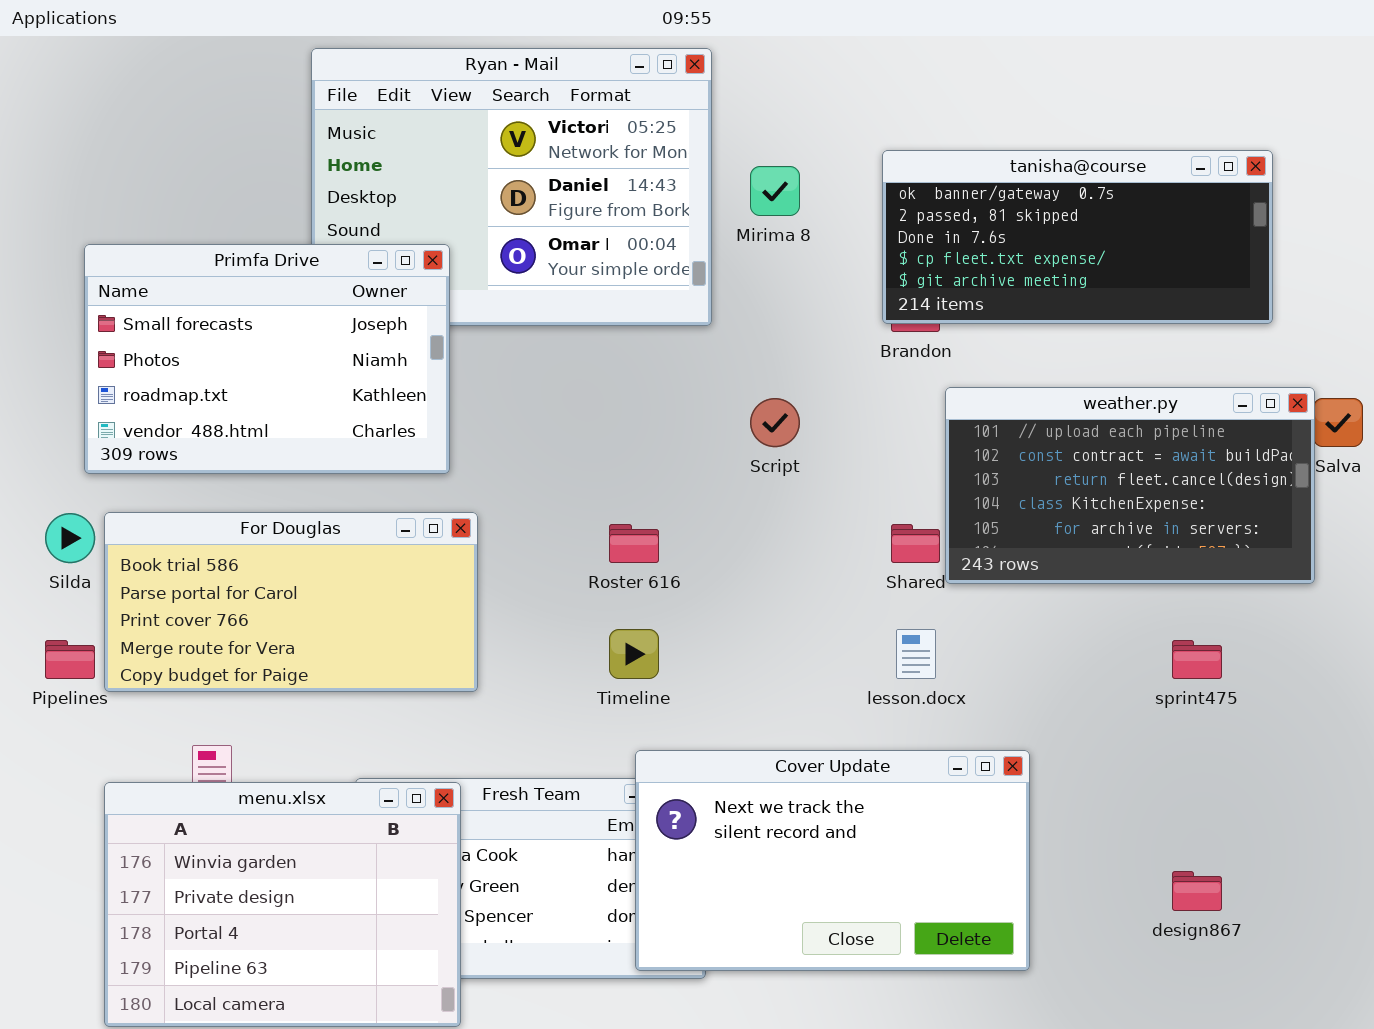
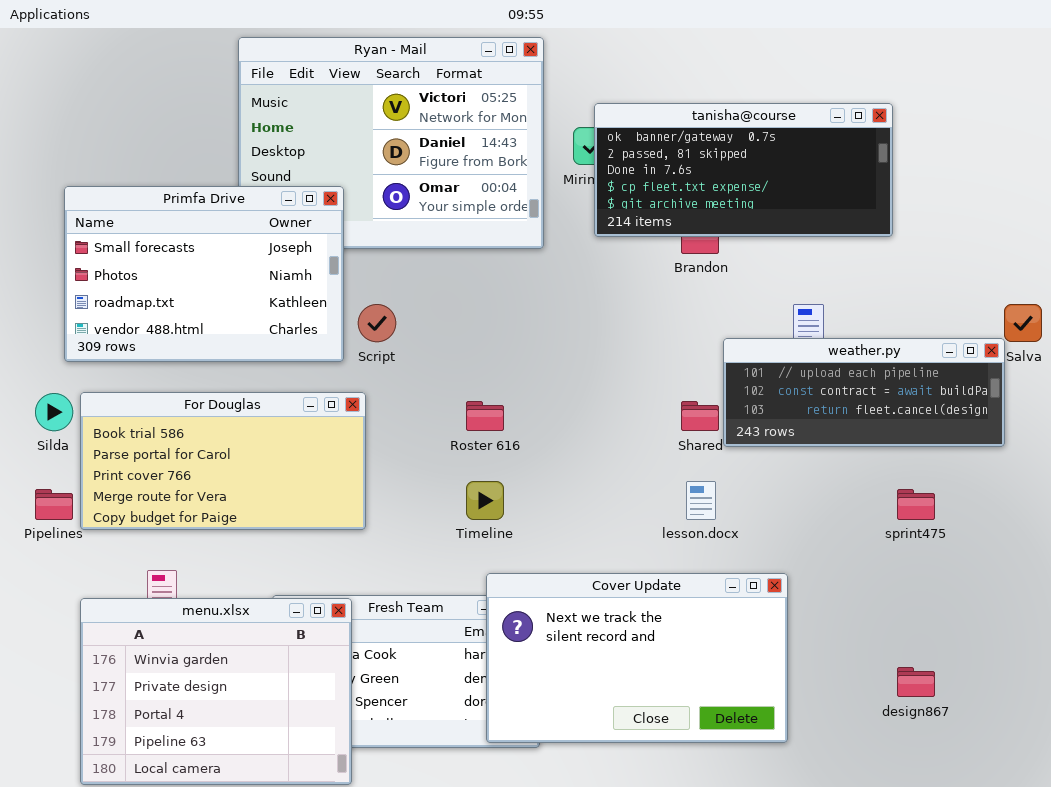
tanisha@course: [882,150,1273,324] -> [594,103,893,237], moved
weather.py: [945,387,1315,584] -> [723,338,1005,447], resized
Script: [750,398,800,447] -> [358,304,396,342], moved

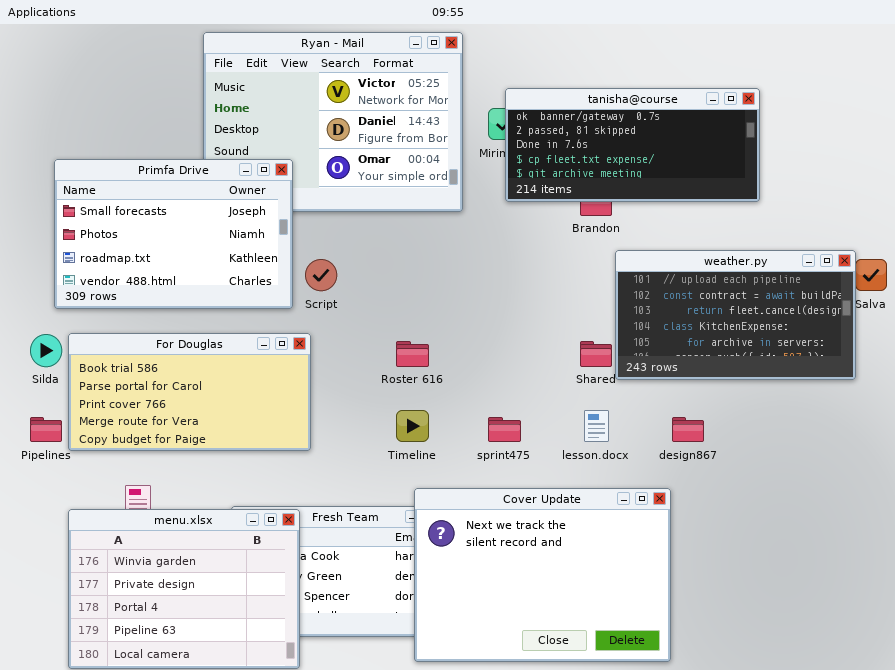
weather.py: [723,338,1005,447] -> [615,250,856,380], resized
sprint475: [897,489,935,520] -> [488,417,521,442], moved
Cover Update: [486,573,788,743] -> [414,488,671,662], resized
design867: [897,667,935,697] -> [672,417,704,442], moved

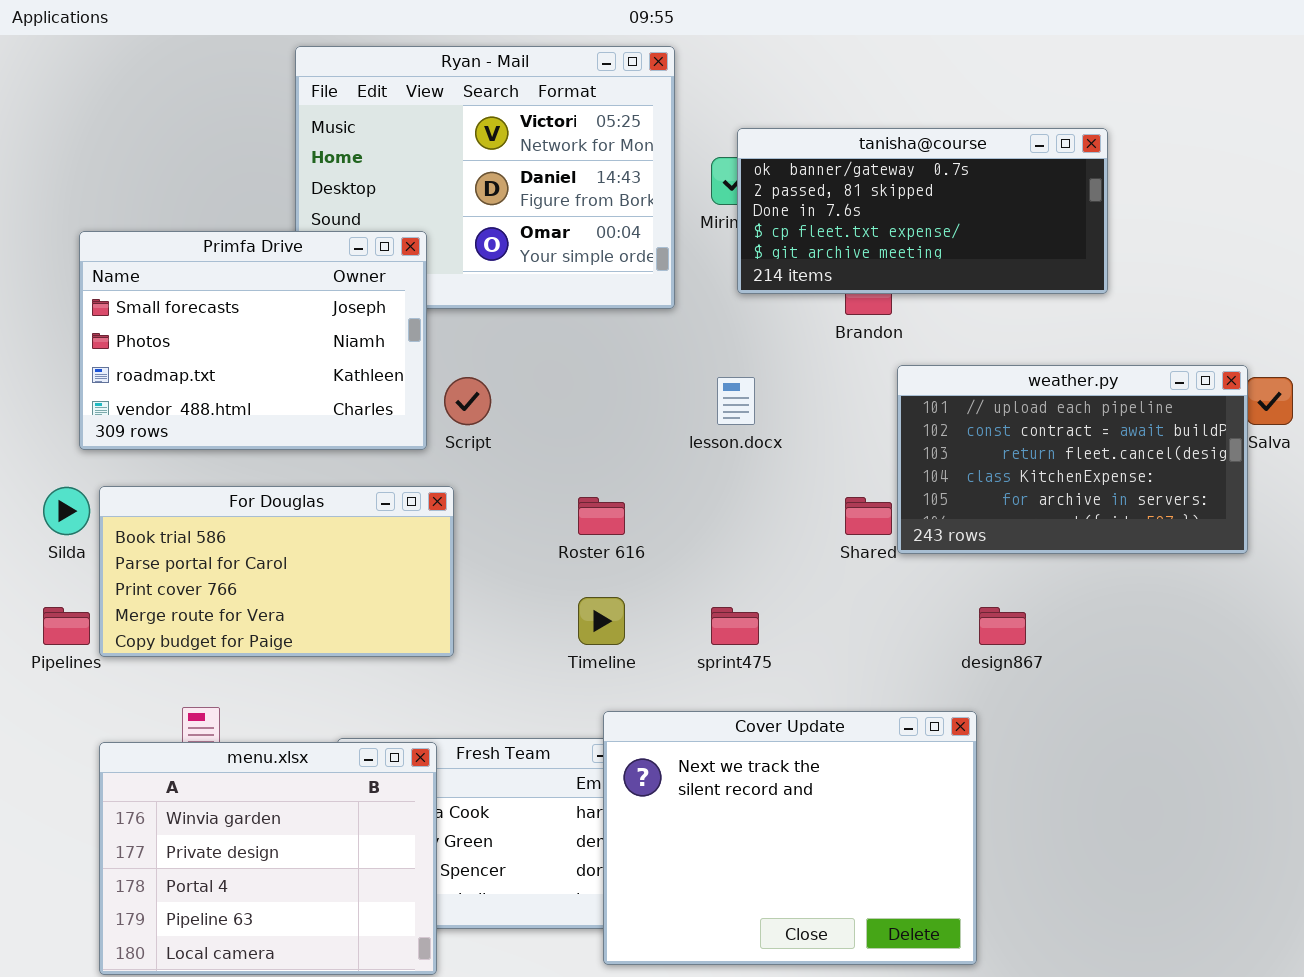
lesson.docx: [584,410,609,442] -> [717,377,755,425], moved

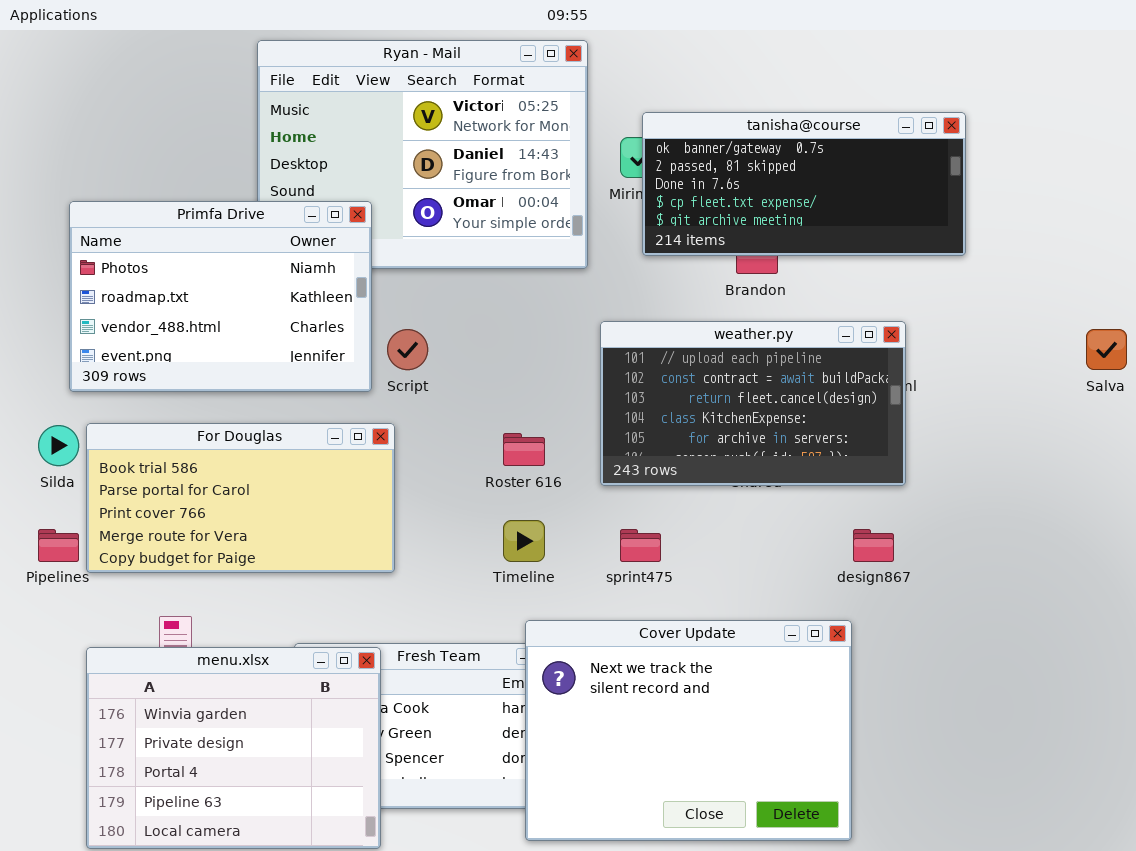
Primfa Drive: [79,231,427,450] -> [69,201,372,392], scrolled down 1 row
weather.py: [897,365,1248,554] -> [600,321,906,486], moved

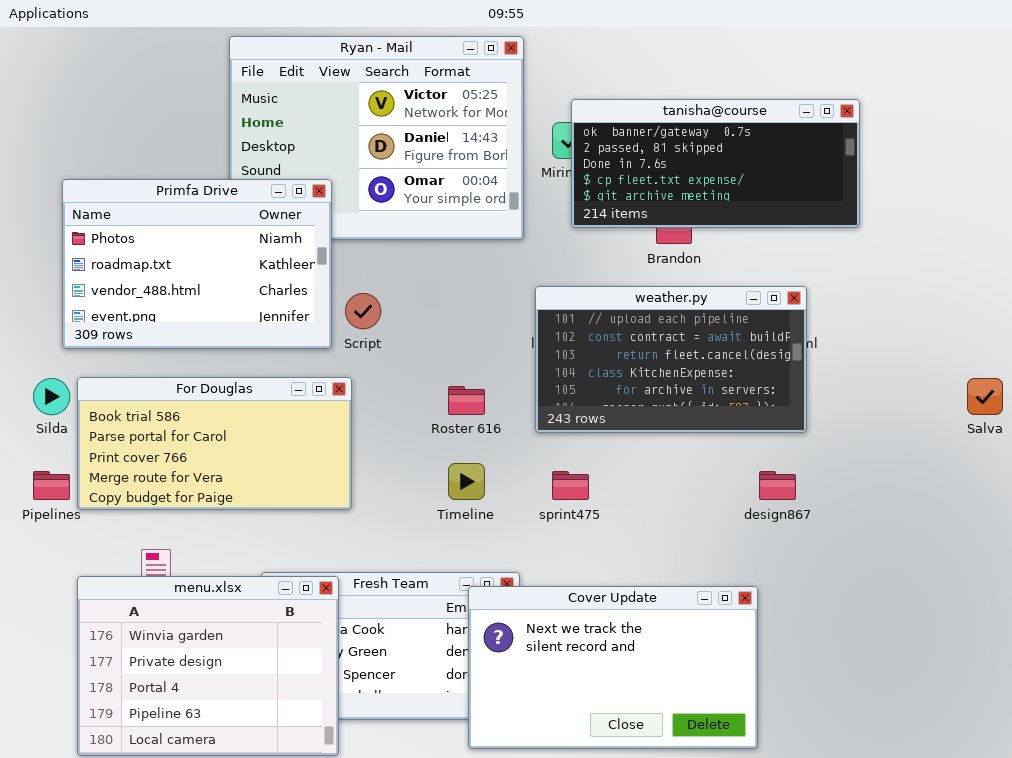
Salva: [1086,329,1127,370] -> [967,378,1003,415], moved
Cover Update: [525,620,852,841] -> [468,586,758,749], resized

